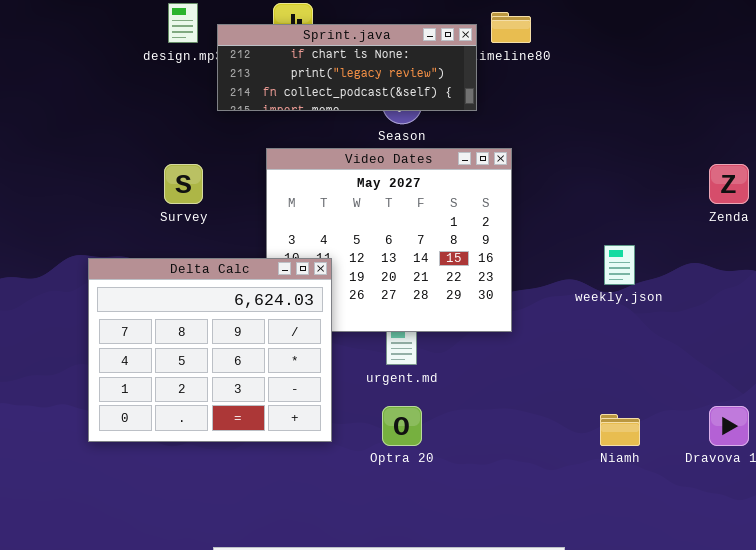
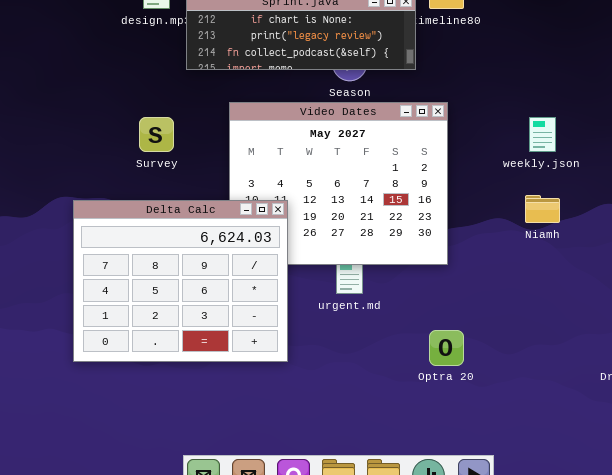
weekly.json: [604,245,635,285] -> [529,117,556,152], moved
Optra 20: [382,406,422,446] -> [429,330,464,366], moved
Niamh: [600,414,640,446] -> [525,195,560,223], moved

